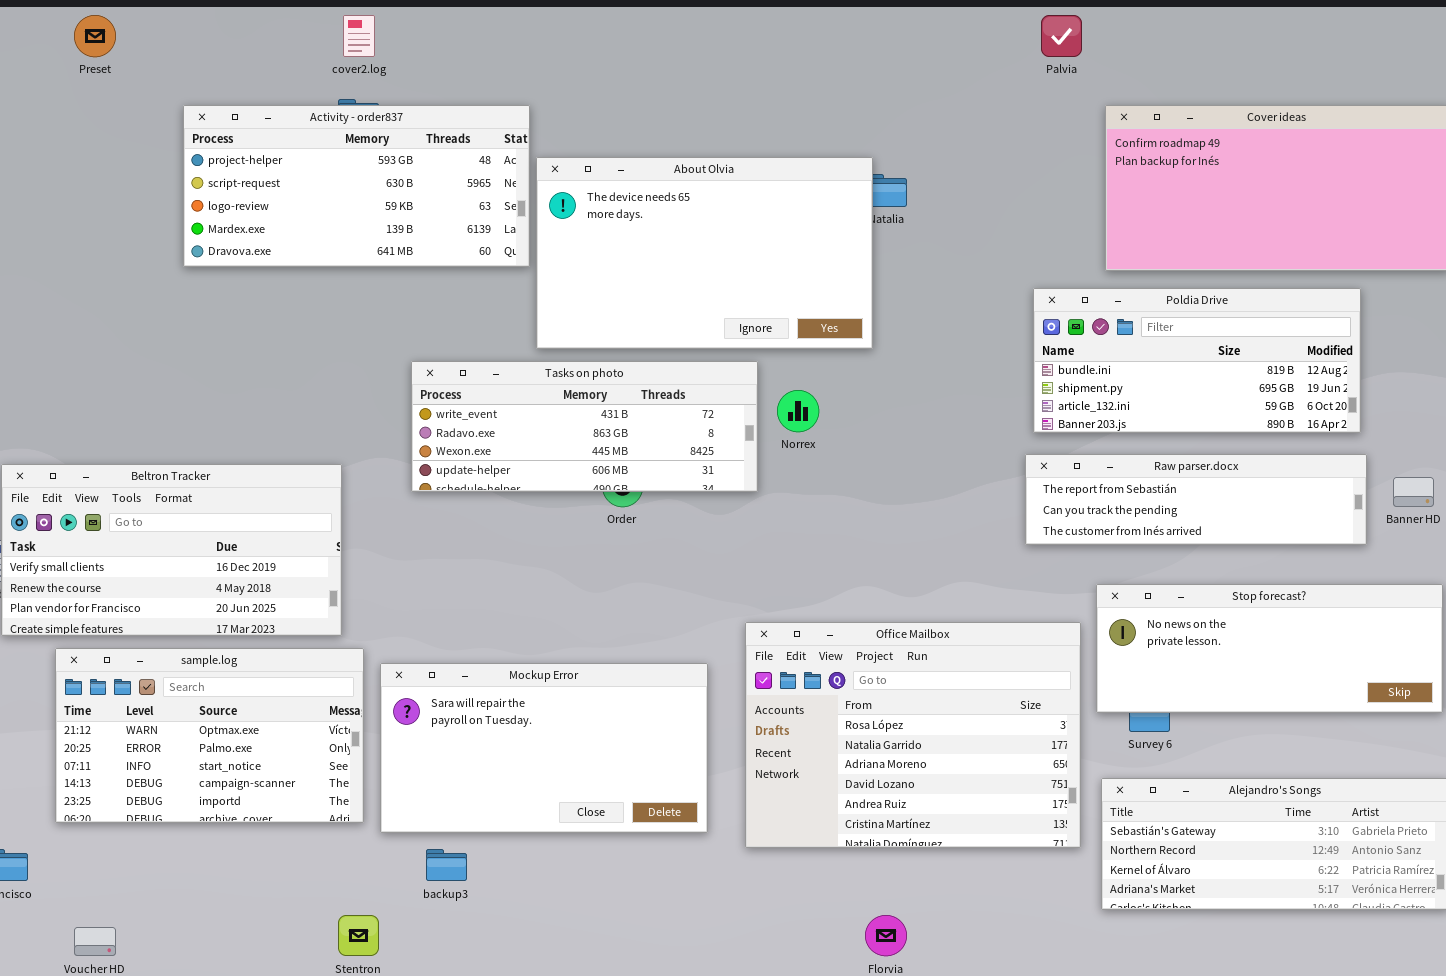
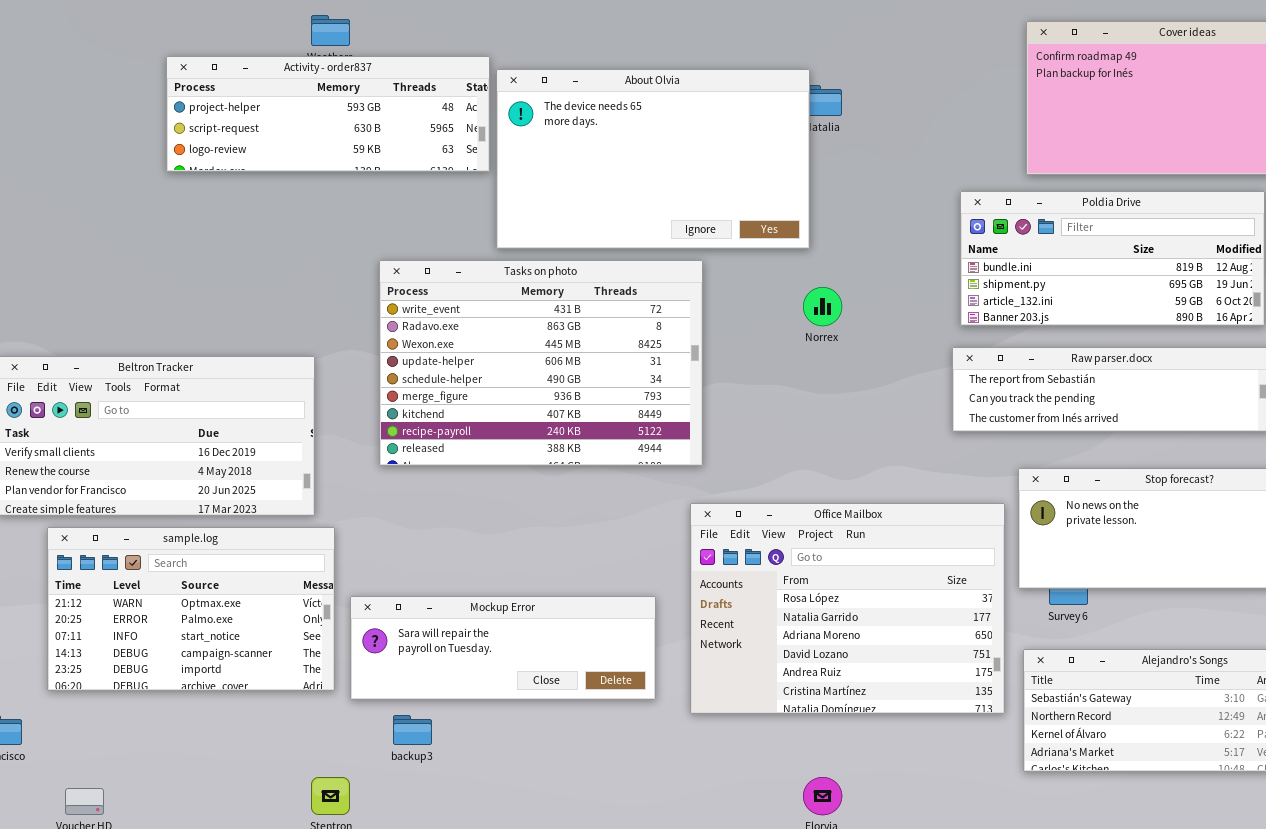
Activity - order837: [183,105,530,267] -> [166,56,490,172], resized
Tasks on photo: [411,361,758,492] -> [379,260,703,466], resized
Norrex: [777,390,819,432] -> [803,287,842,326], moved
Mockup Error: [380,663,708,833] -> [350,596,656,700], resized

